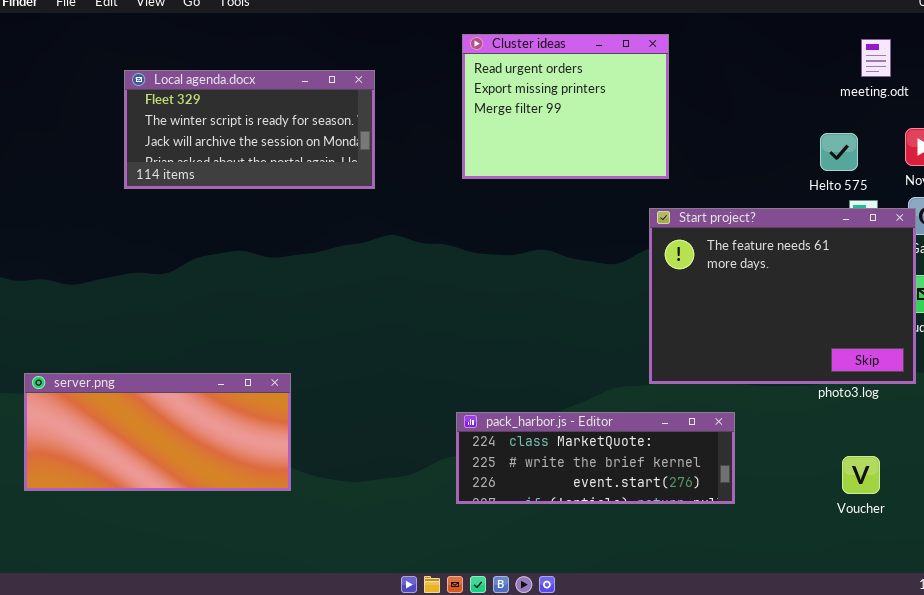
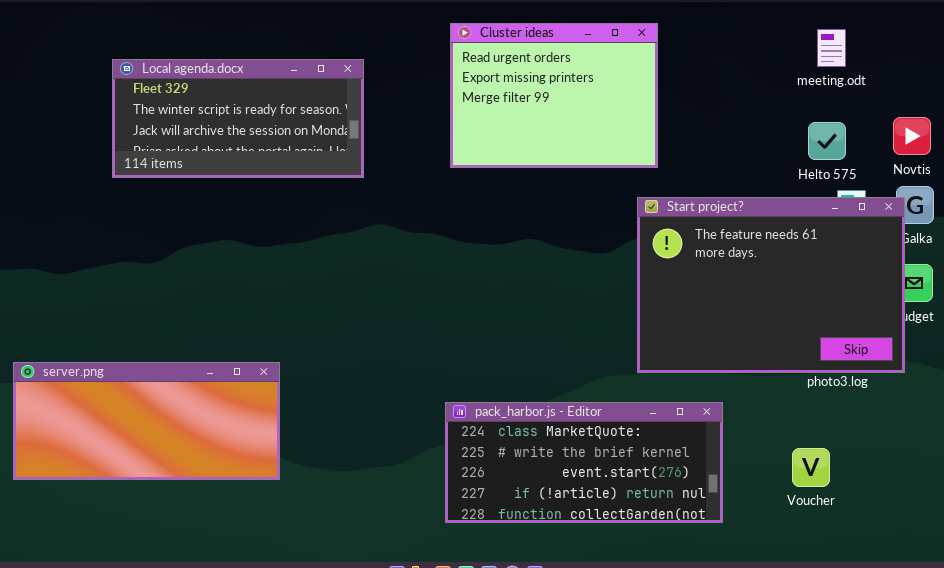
meeting.odt: [861,39,891,77] -> [817,29,846,67], moved
pack_harbor.js - Editor: [456,412,735,504] -> [445,402,723,523], resized
Voucher: [842,456,880,494] -> [792,448,830,487], moved

